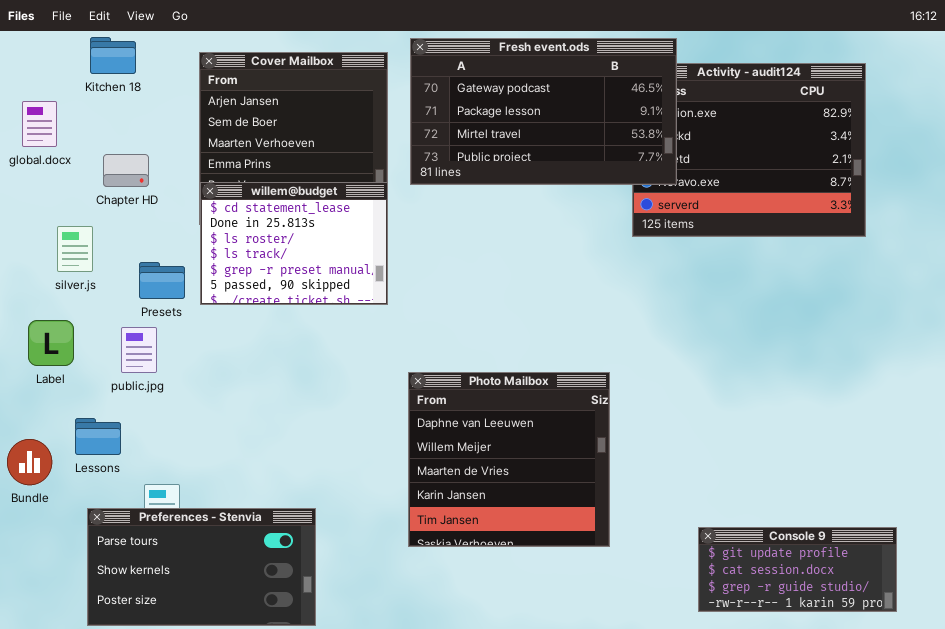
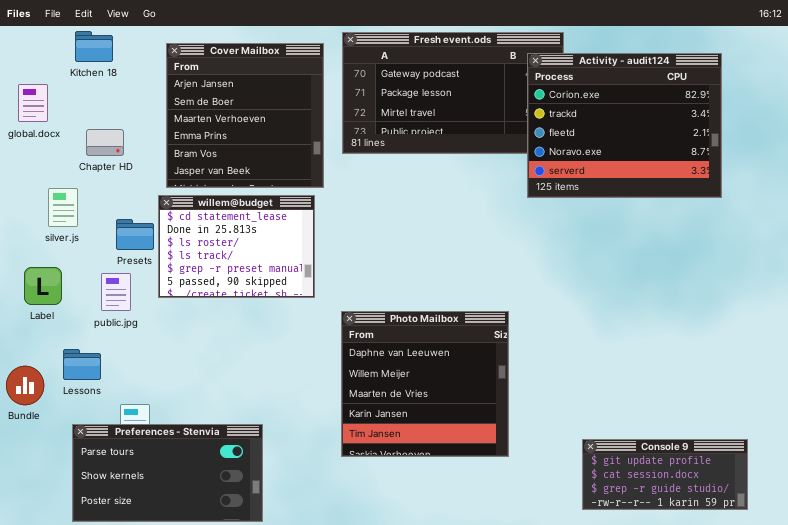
Activity - audit124: [632,63,866,237] -> [527,53,722,198], raised
willem@budget: [200,182,388,305] -> [158,195,315,298], moved

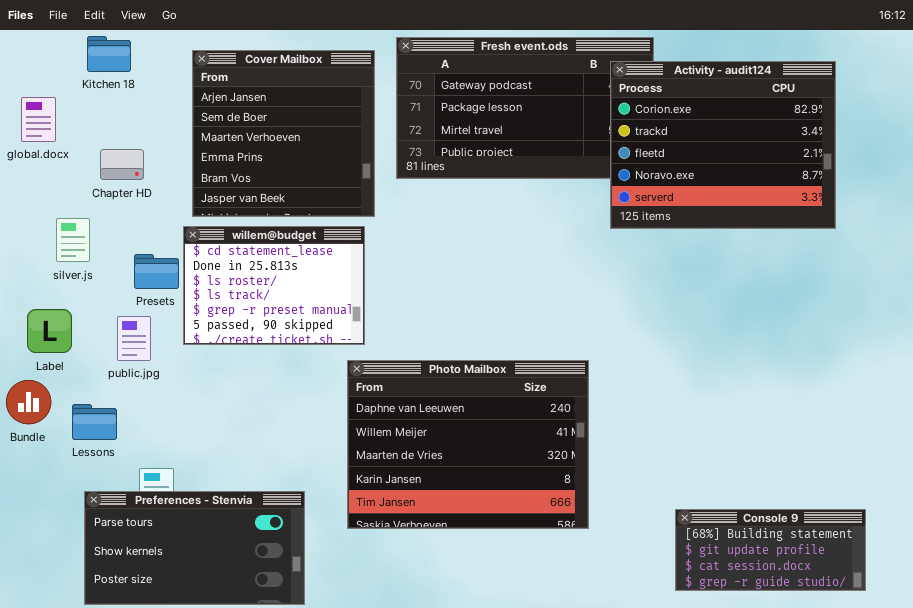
Photo Mailbox: [341,311,509,457] -> [347,360,589,529], resized
Bundle: [6,366,44,405] -> [6,380,51,424], moved
Console 9: [582,439,748,510] -> [675,509,866,591], scrolled up 1 row

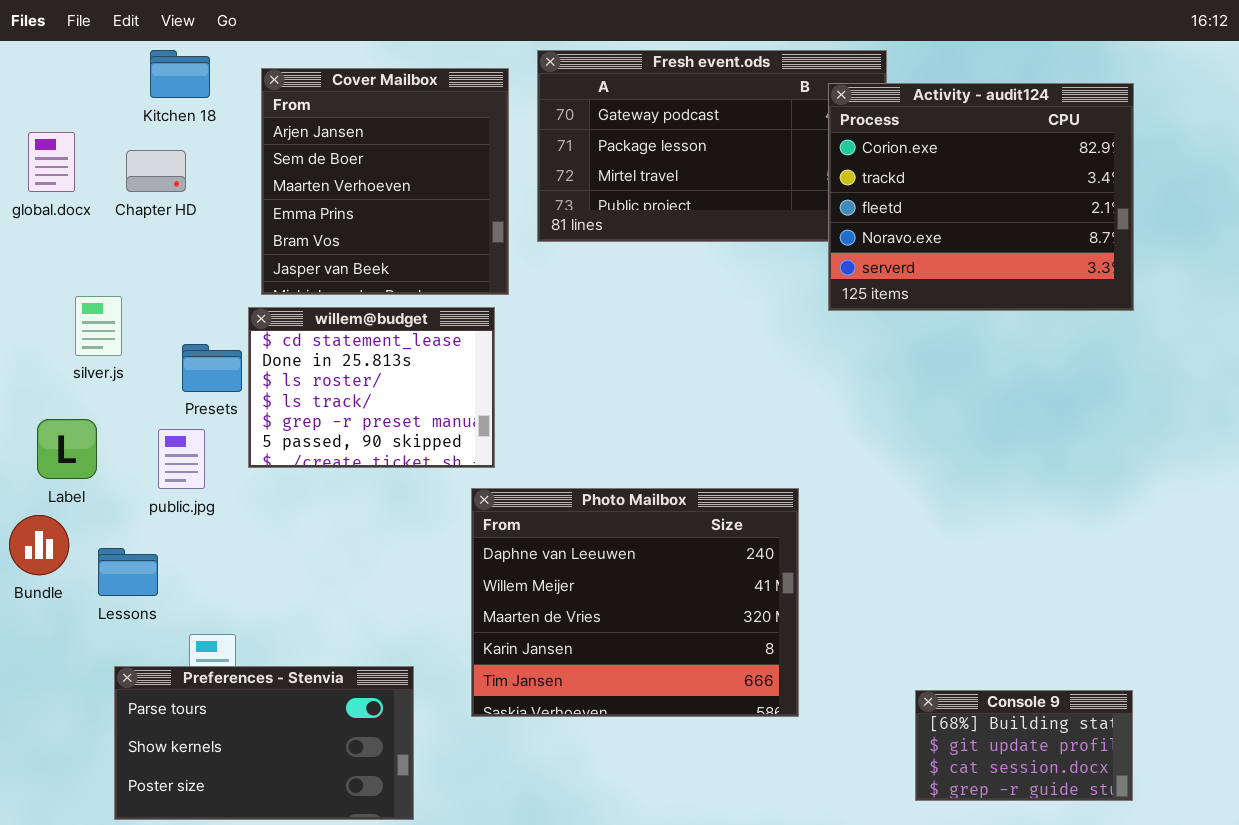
Kitchen 18: [87,36,131,72] -> [150,50,210,98], moved
Chapter HD: [100,149,144,180] -> [126,150,186,192], moved
Console 9: [675,509,866,591] -> [915,690,1133,801], resized

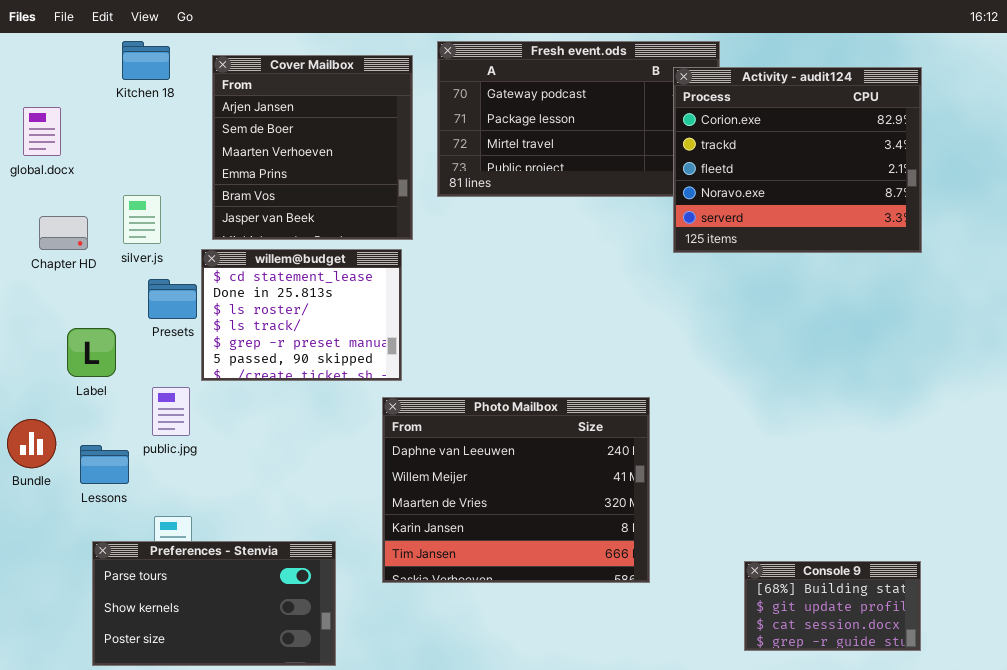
Chapter HD: [126,150,186,192] -> [39,216,88,250], moved
silver.js: [75,296,122,356] -> [123,195,161,244], moved
Label: [37,419,97,479] -> [67,328,116,377], moved
public.jpg: [158,429,205,489] -> [152,387,190,436], moved

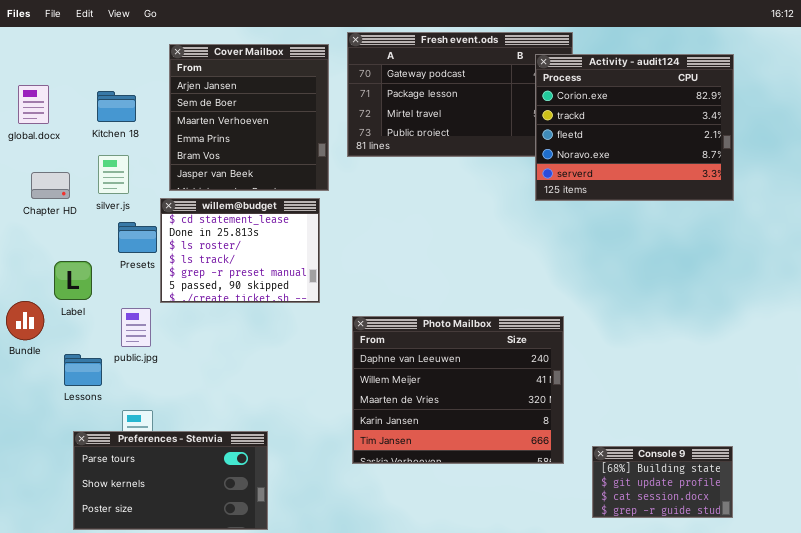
Kitchen 18: [122,41,170,80] -> [97,91,136,122], moved
Photo Mailbox: [382,397,650,583] -> [352,316,564,464], moved
Bundle: [7,419,56,468] -> [6,301,44,340], moved

